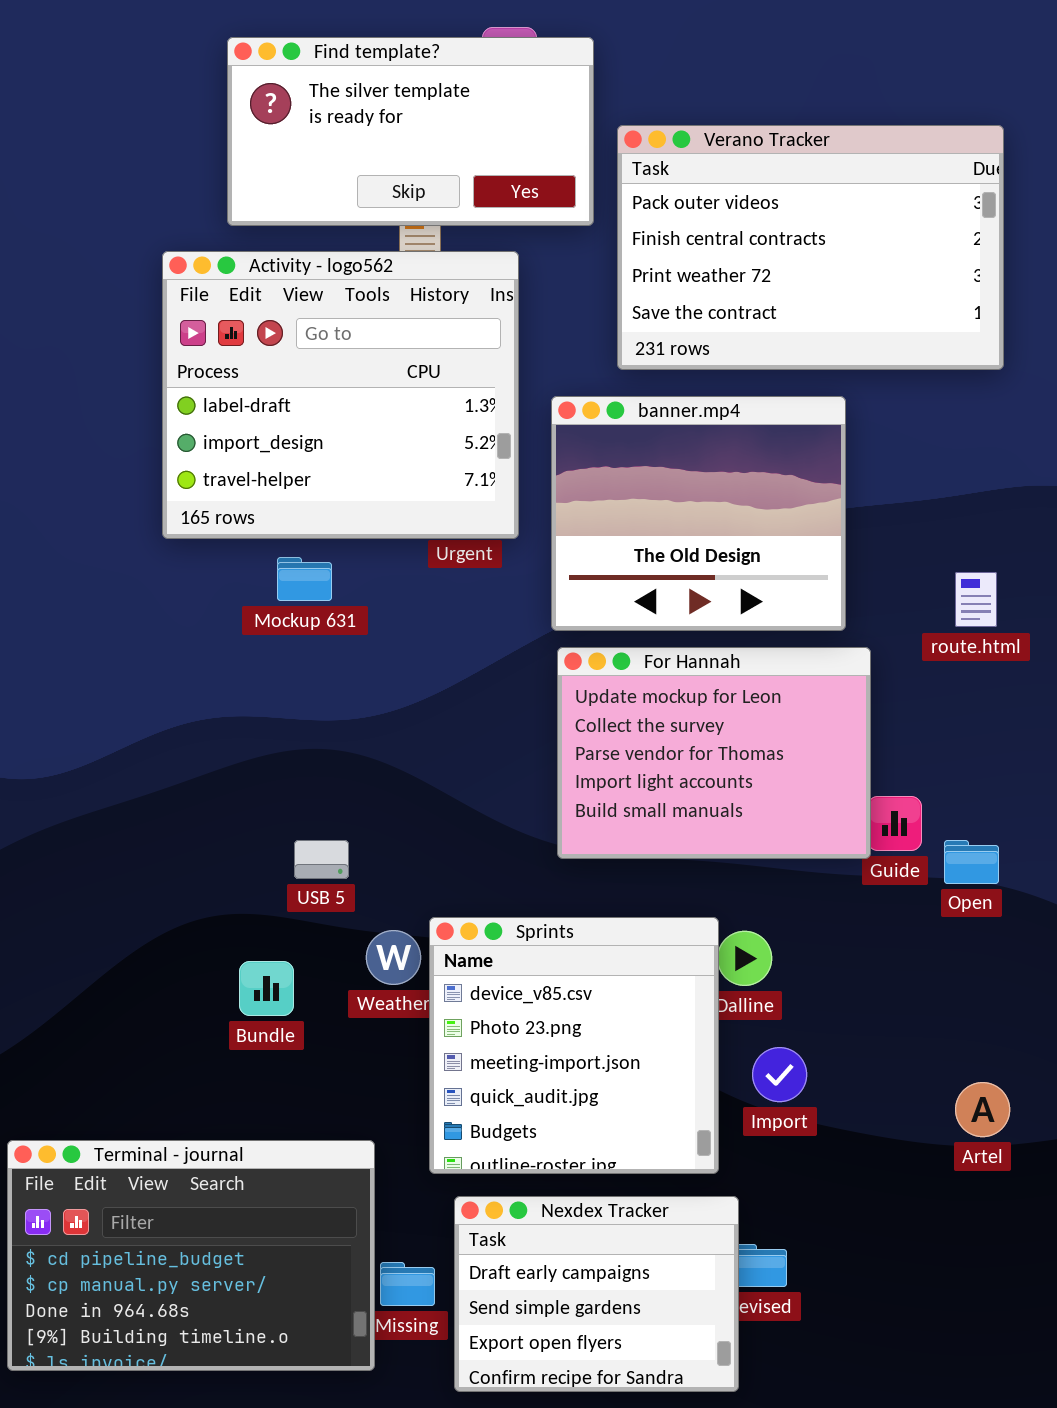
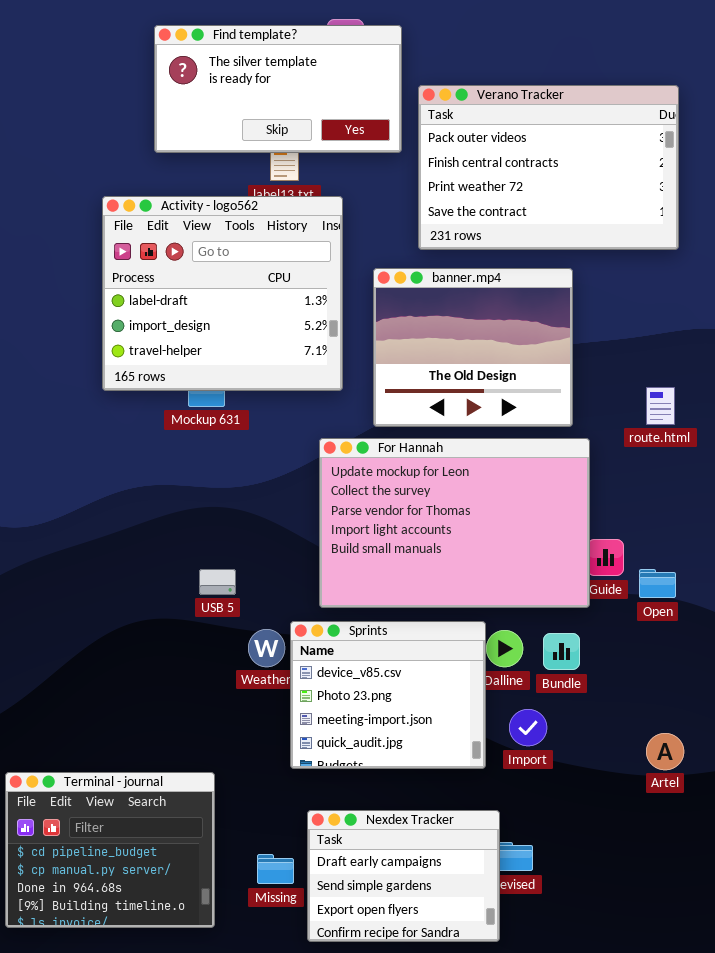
Activity - logo562: [162,251,519,539] -> [102,196,343,391], moved
For Hannah: [557,647,871,859] -> [319,438,590,608], resized
Sprints: [429,917,719,1174] -> [290,621,486,769], resized
Bundle: [239,961,294,1016] -> [543,633,580,670], moved
Terminal - journal: [7,1140,375,1371] -> [5,772,215,928], resized

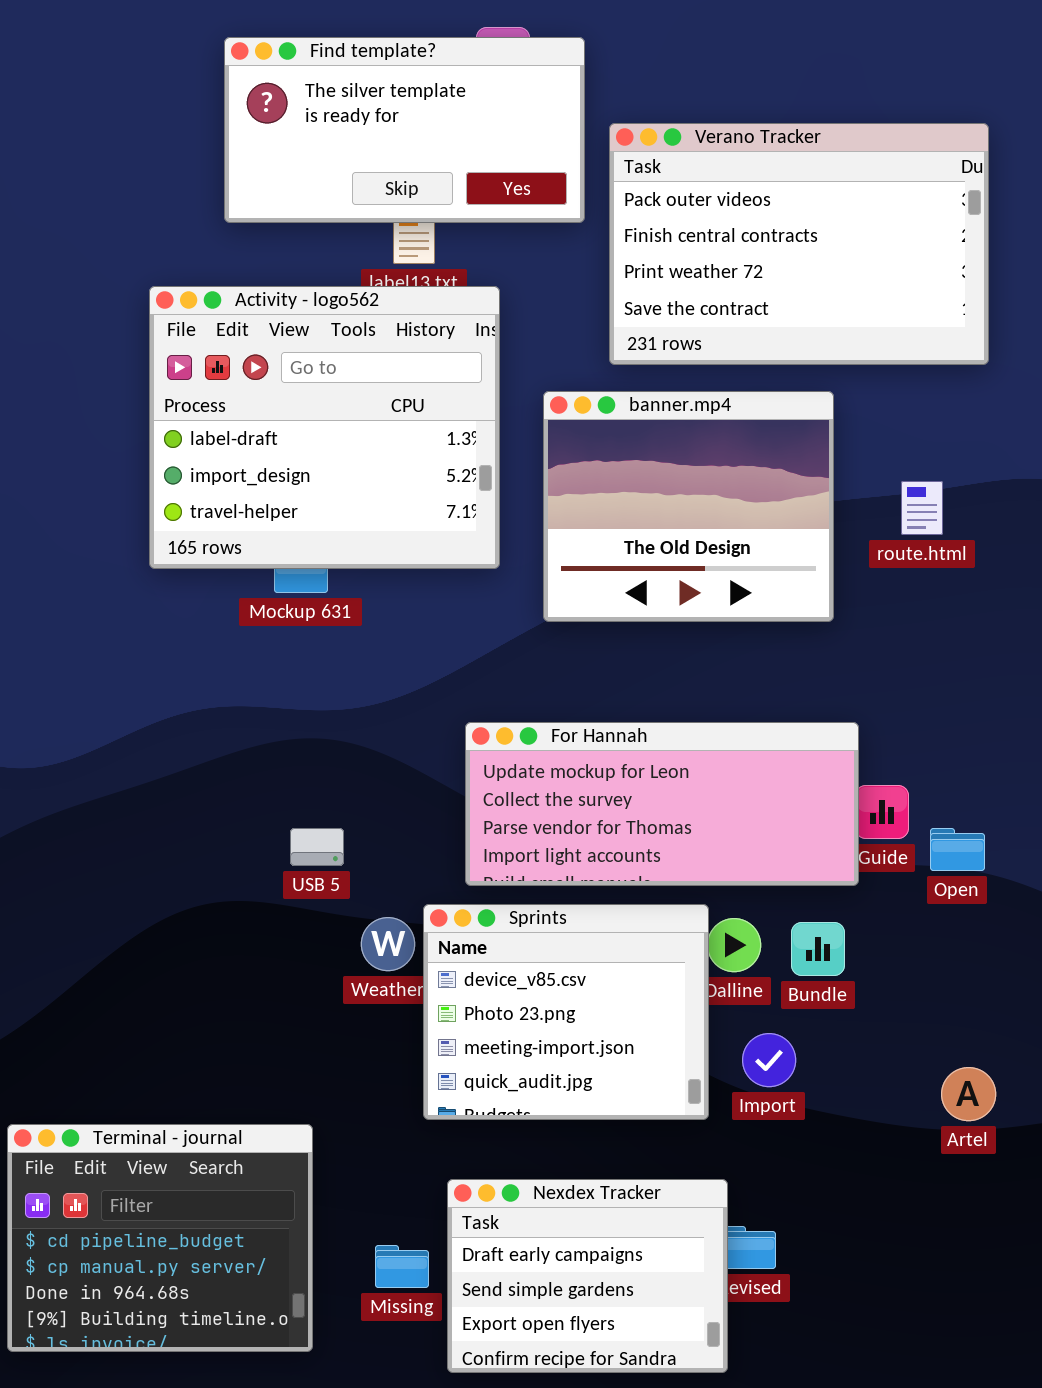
route.html: [646,387,675,425] -> [901,481,943,535], moved
For Hannah: [319,438,590,608] -> [465,722,859,886], resized

